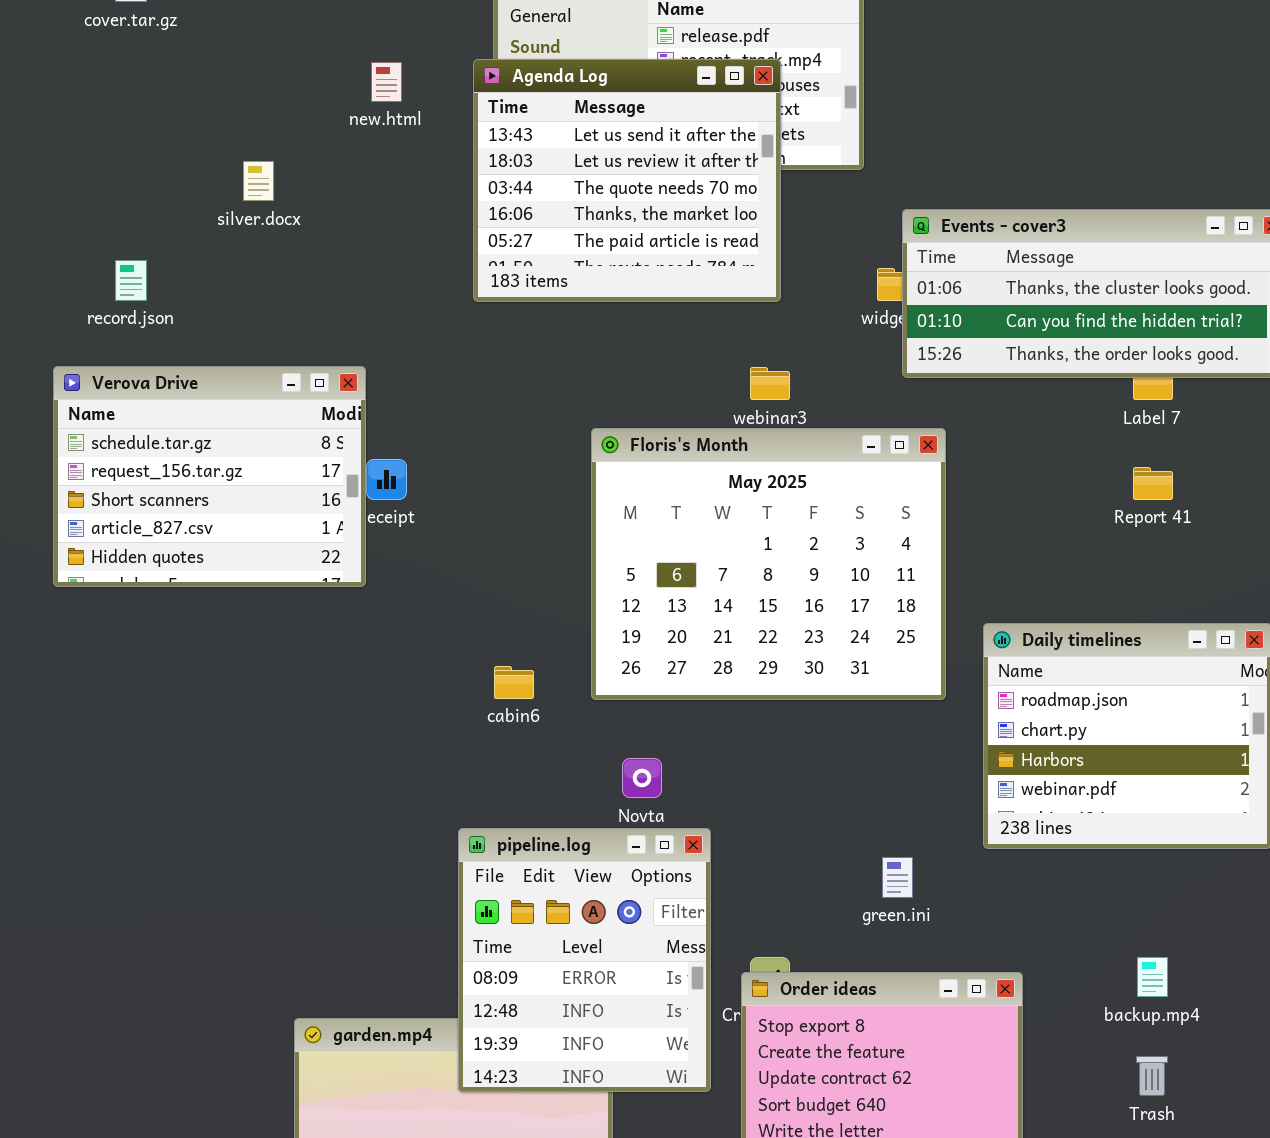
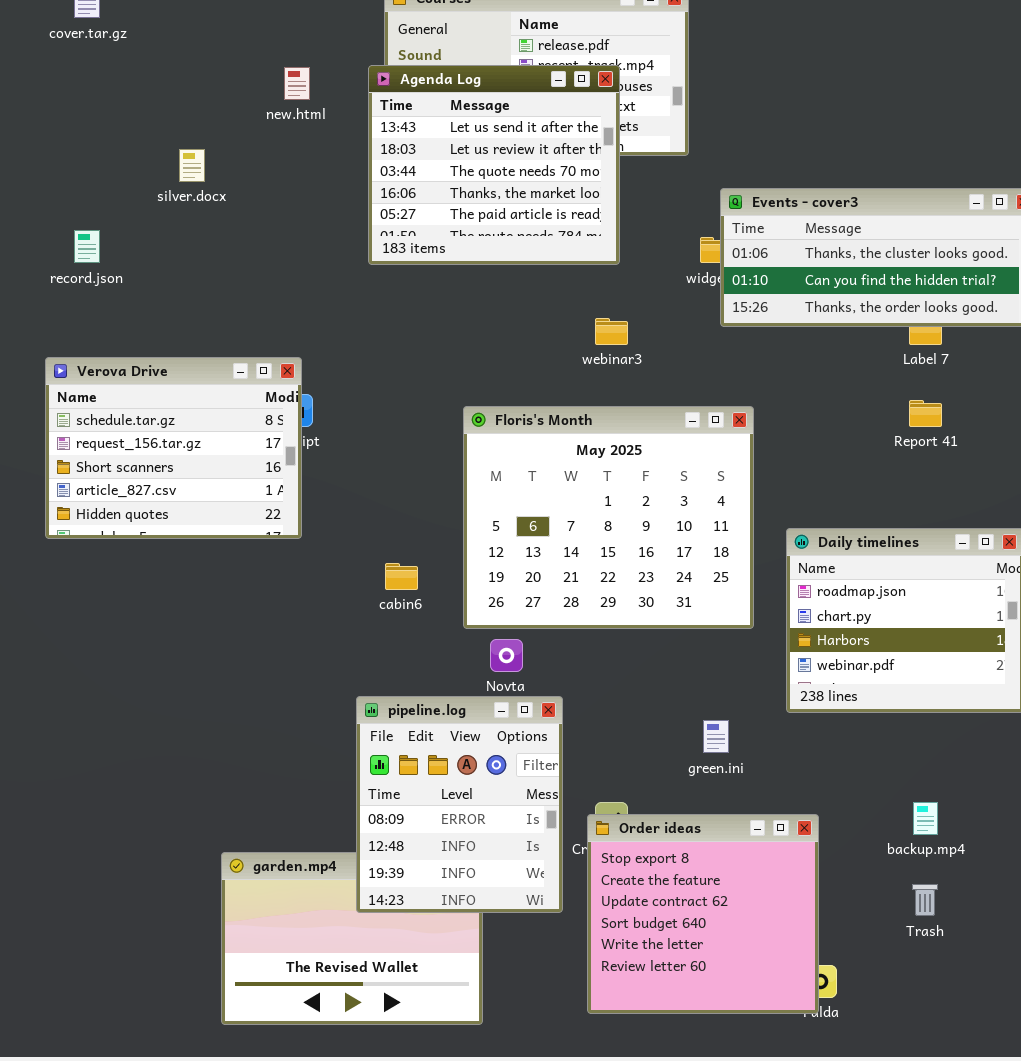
Verova Drive: [53,366,366,587] -> [45,357,302,539], moved
Floris's Month: [591,428,946,700] -> [463,406,754,629], moved

